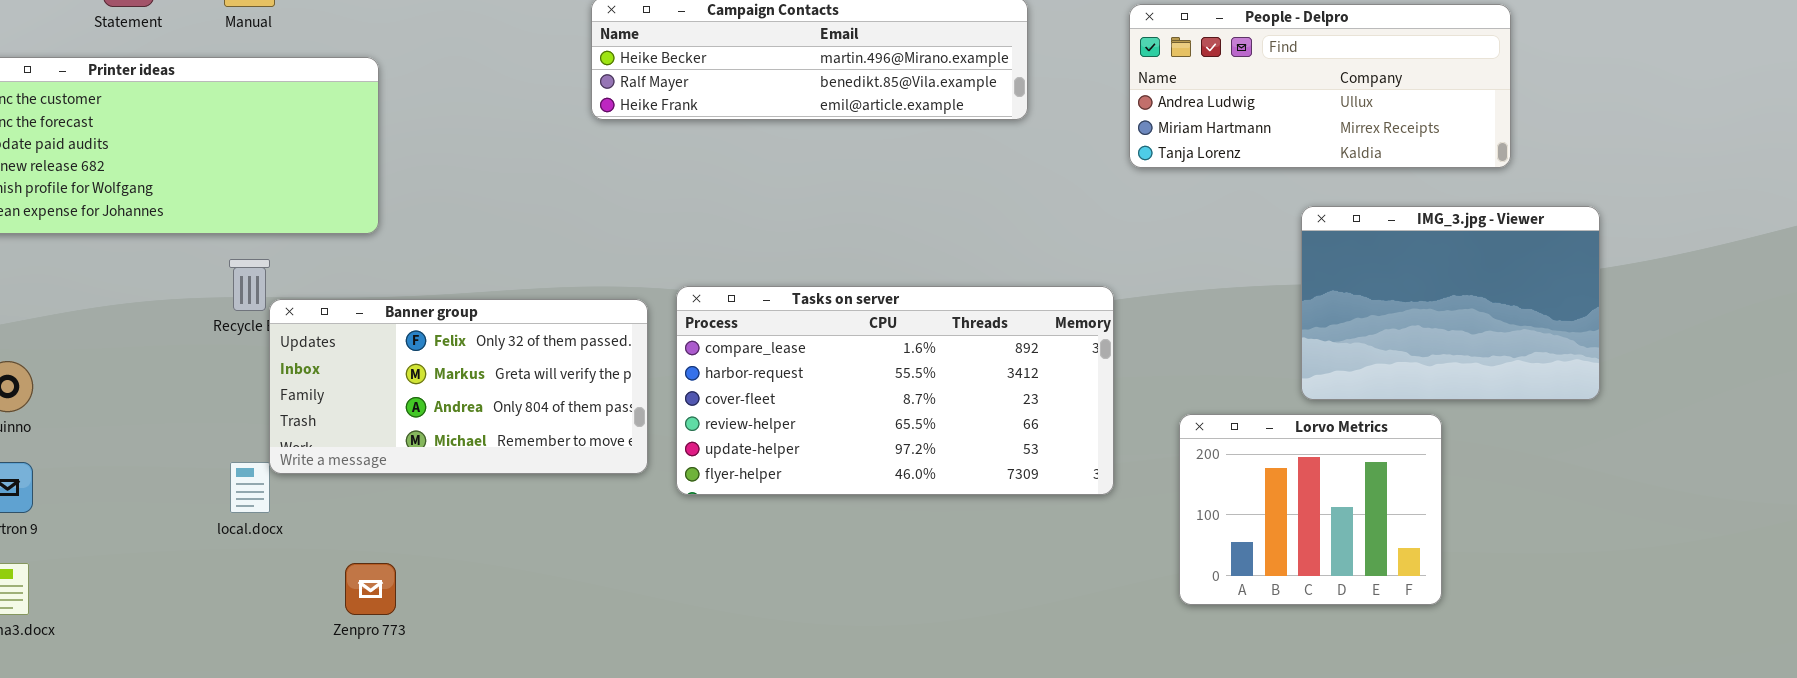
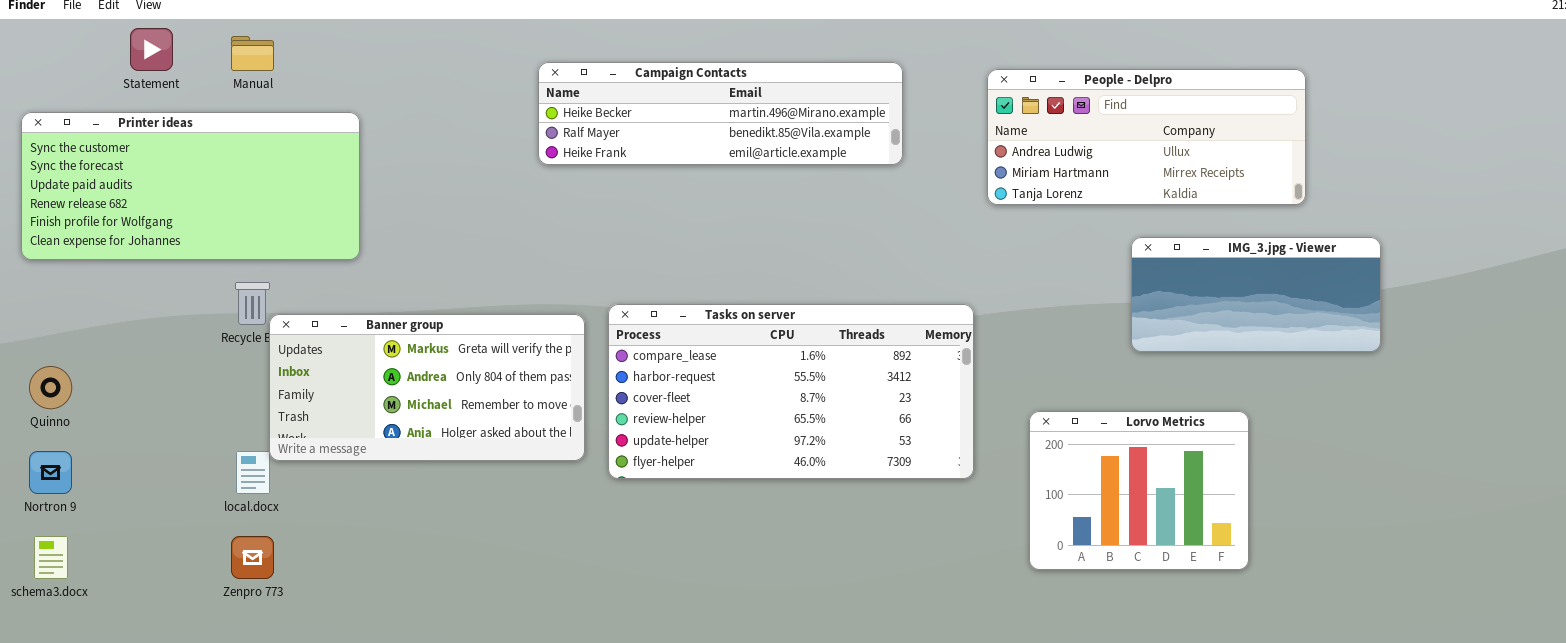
IMG_3.jpg - Viewer: [1301,206,1600,400] -> [1131,237,1381,352], resized
Banner group: [269,299,648,474] -> [269,314,585,461], scrolled down 1 row
Zenpro 773: [345,563,396,615] -> [231,536,274,579], moved

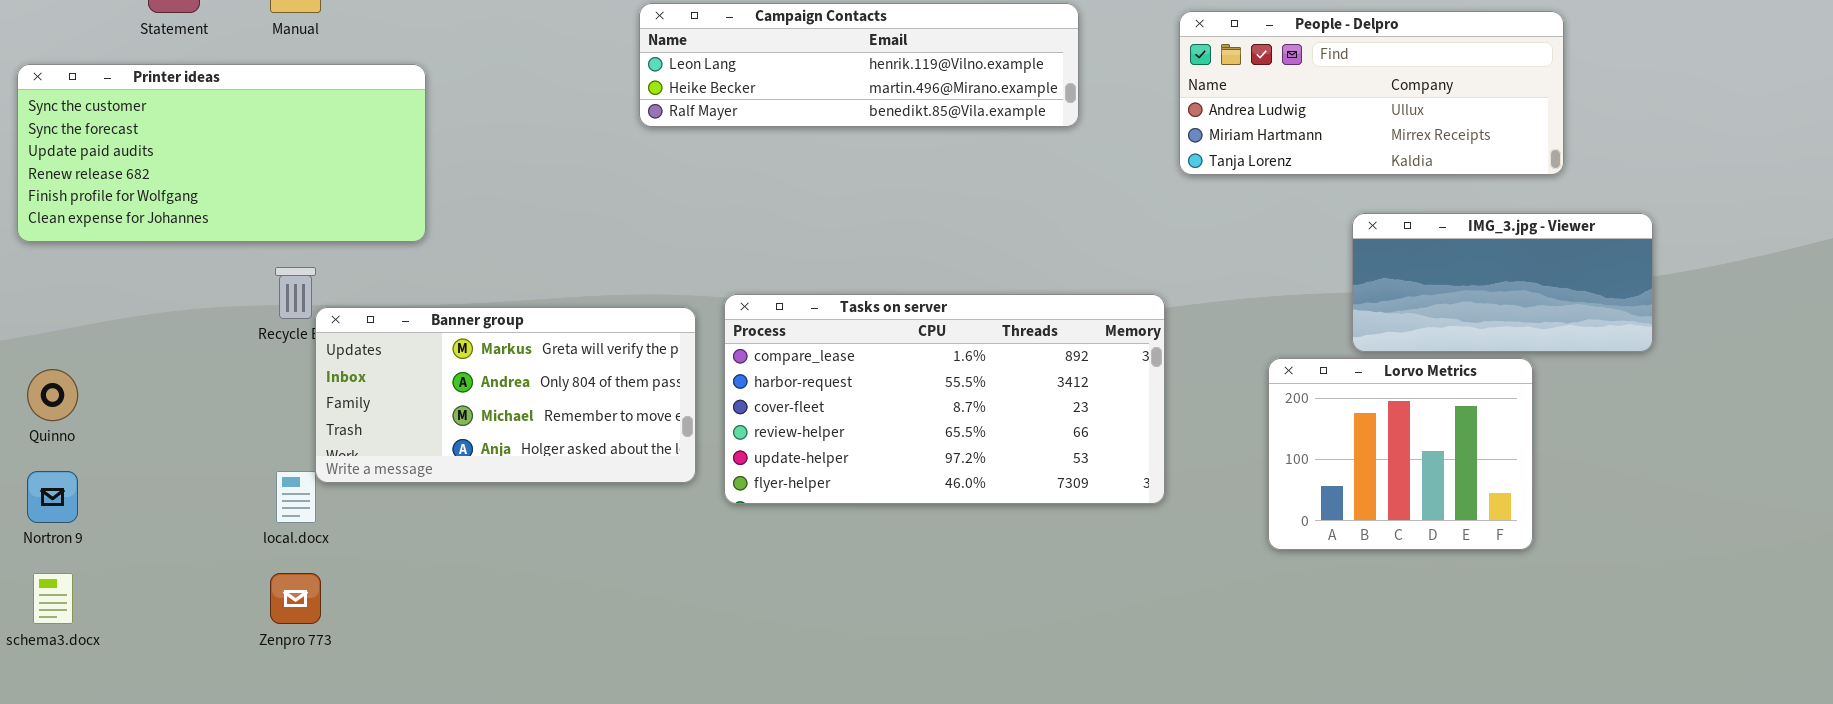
Campaign Contacts: [538,62,903,165] -> [639,3,1079,127], scrolled up 1 row
Lorvo Metrics: [1029,411,1249,570] -> [1268,358,1533,550], moved

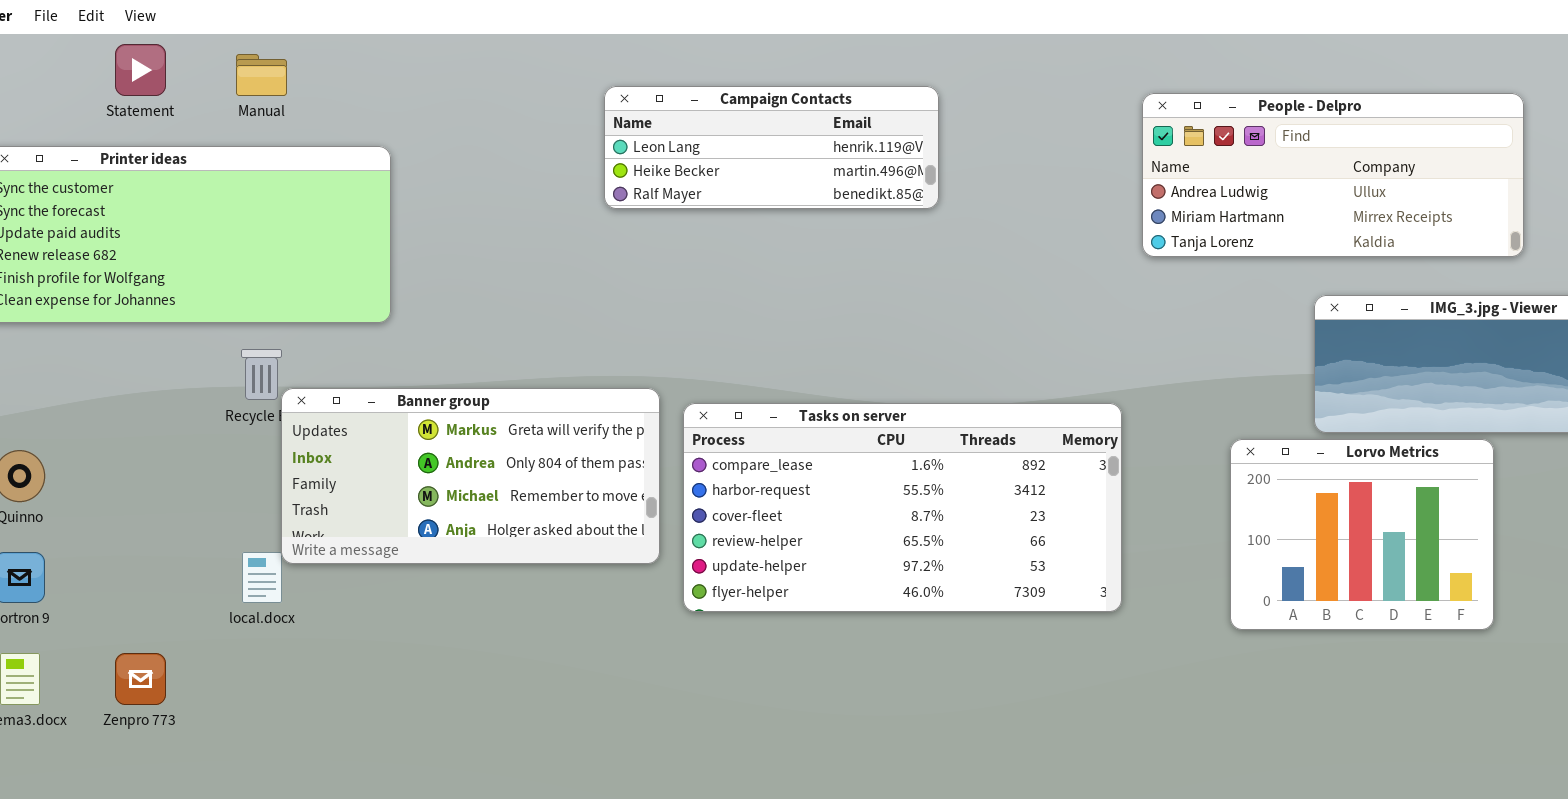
Campaign Contacts: [639,3,1079,127] -> [604,86,939,209], resized
Tasks on server: [724,294,1165,504] -> [683,403,1122,612], moved
Zenpro 773: [270,573,321,624] -> [115,653,166,705], moved

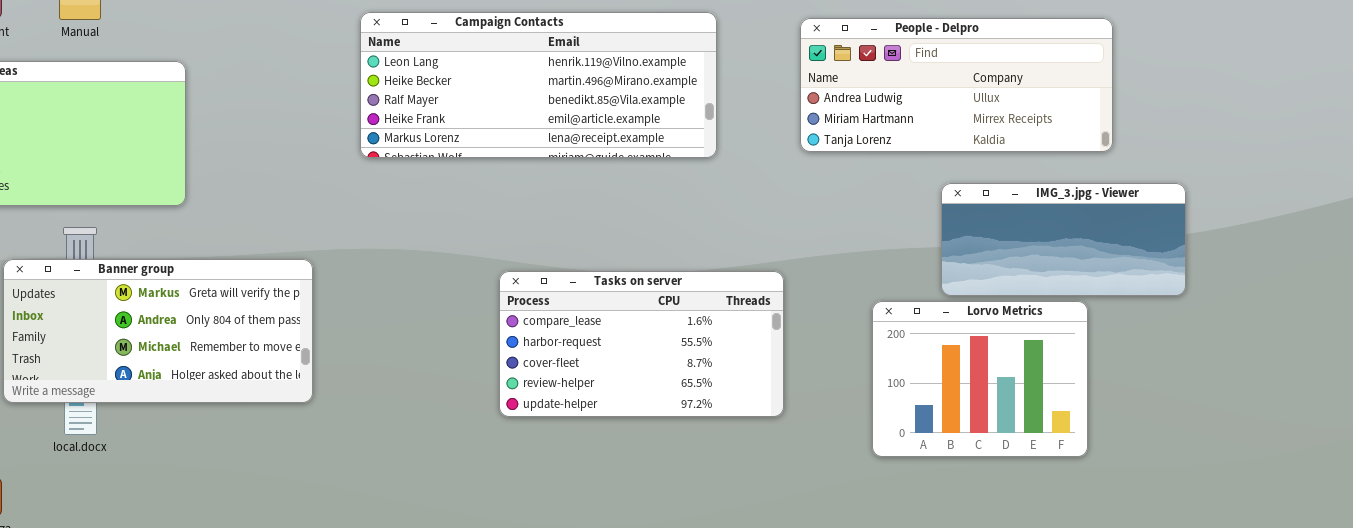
Campaign Contacts: [604,86,939,209] -> [360,12,717,158], resized
Banner group: [281,388,660,564] -> [3,259,313,403], moved
Tasks on server: [683,403,1122,612] -> [499,271,784,417], resized

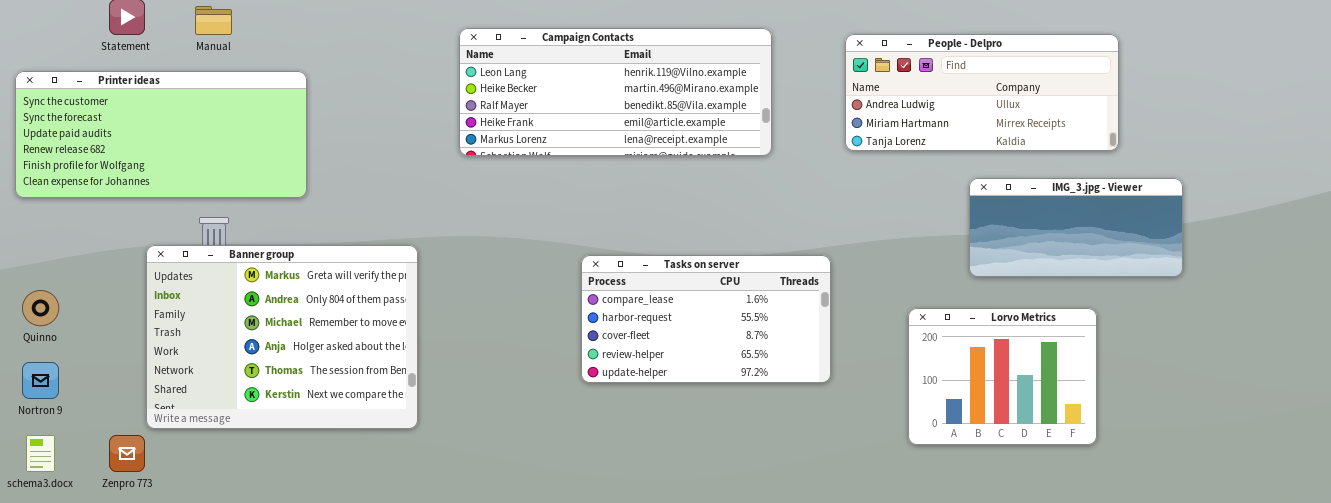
Banner group: [3,259,313,403] -> [146,245,418,429], resized
Lorvo Metrics: [872,301,1088,457] -> [908,308,1097,445], moved

